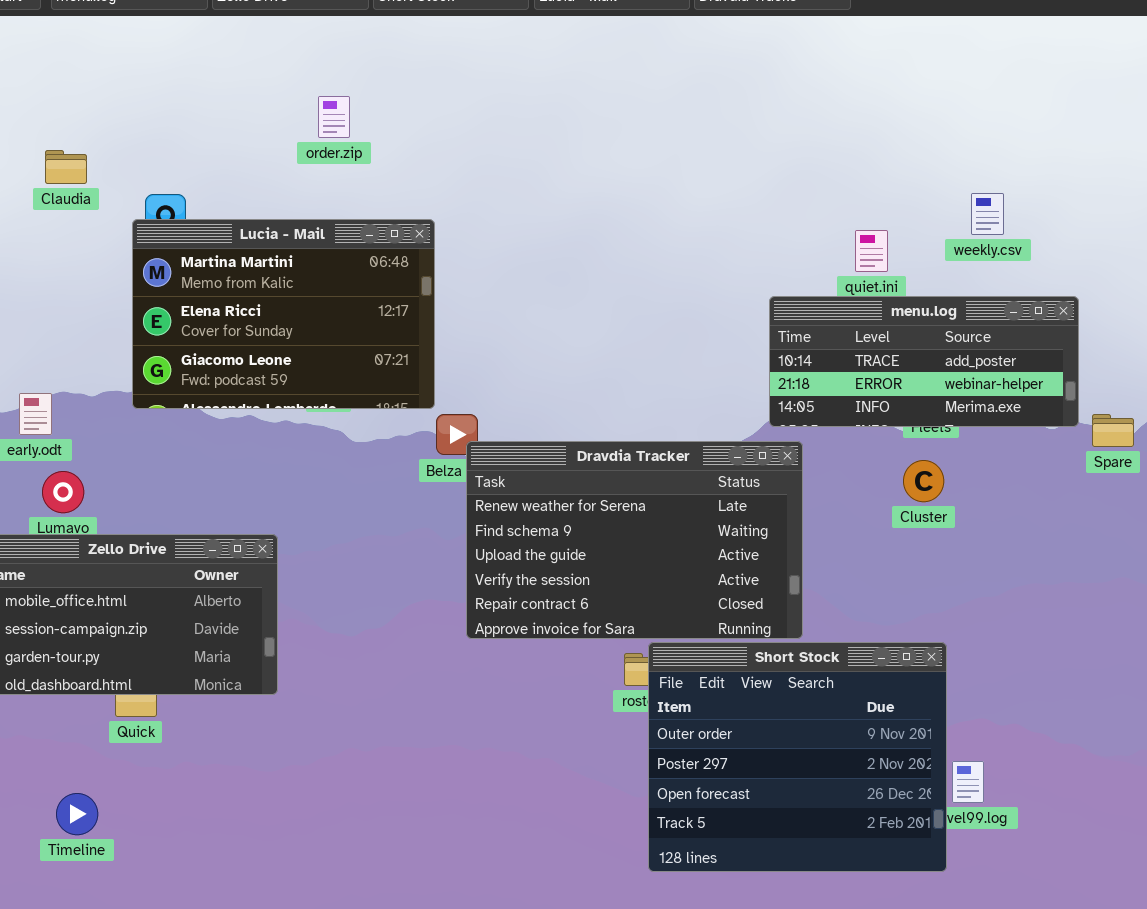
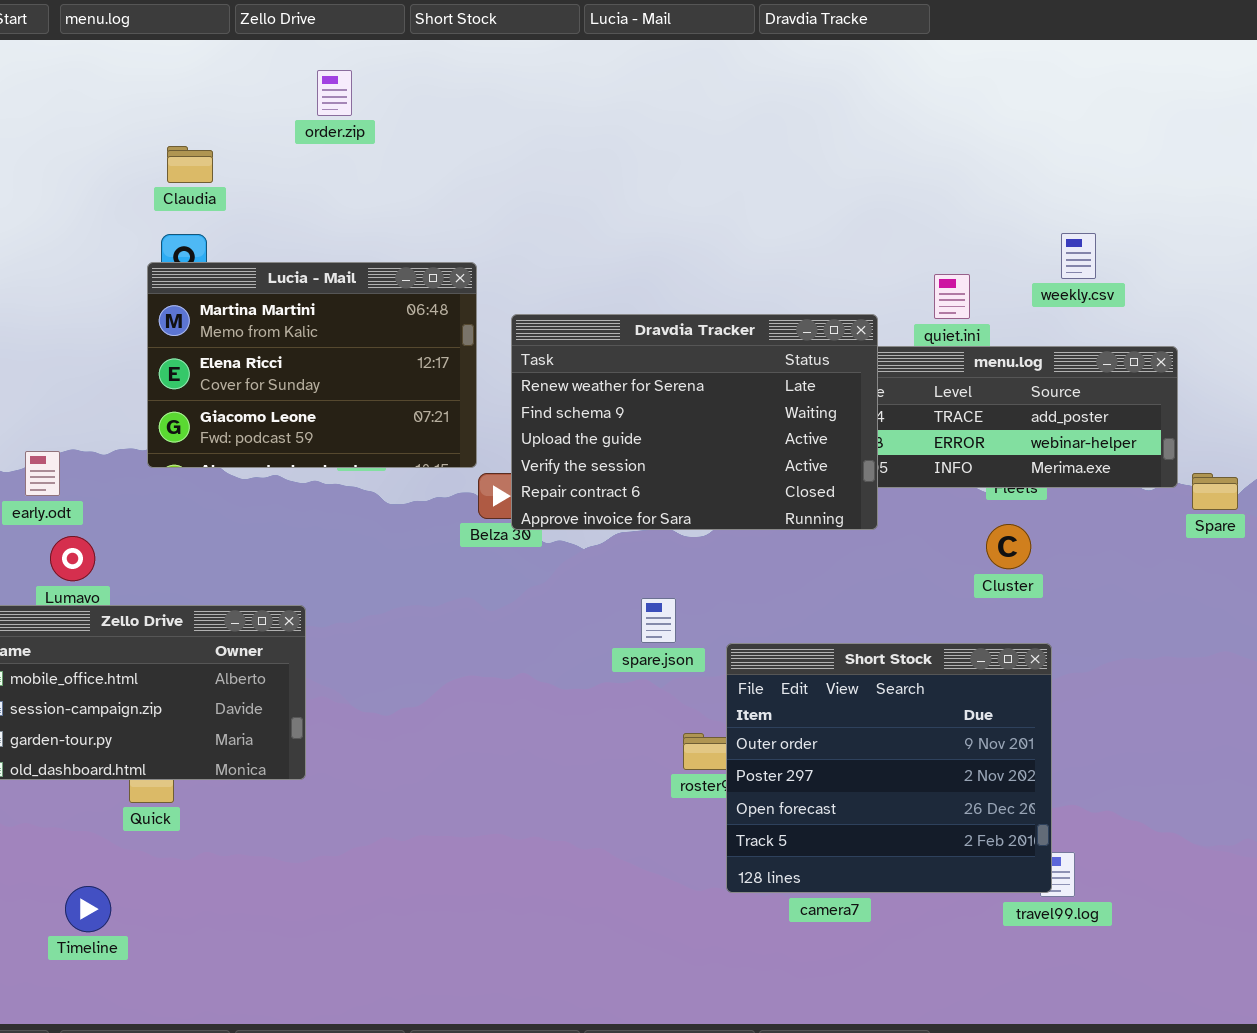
order.zip: [318,96,350,138] -> [317,70,352,116], moved
Claudia: [45,150,87,184] -> [167,146,213,183], moved
Dravdia Tracker: [466,441,803,639] -> [511,314,878,530], moved
Short Stock: [648,642,947,872] -> [726,643,1052,893], moved

